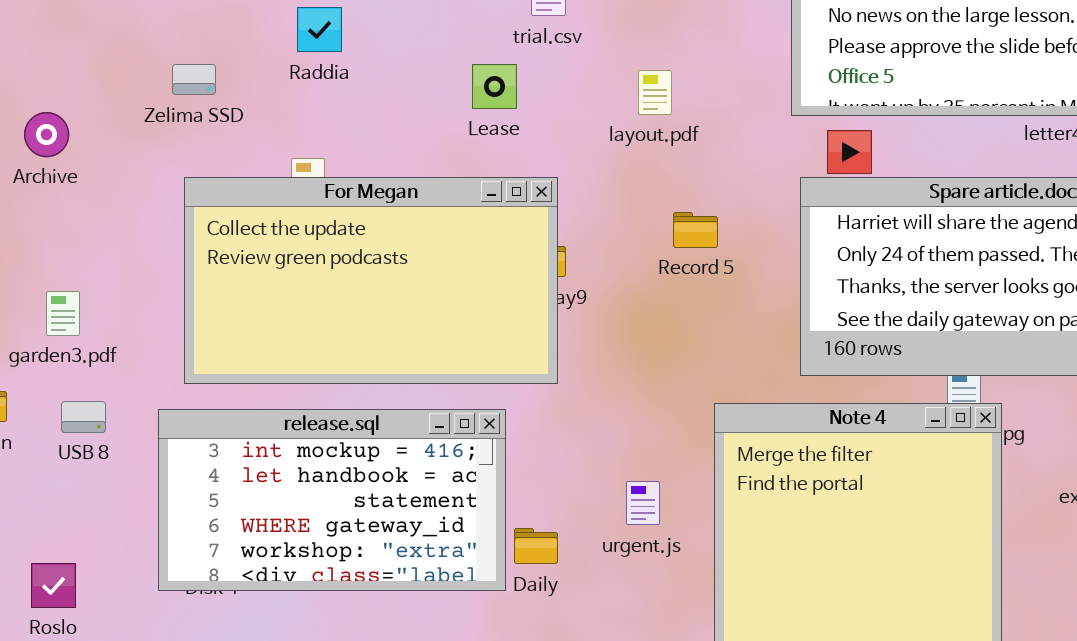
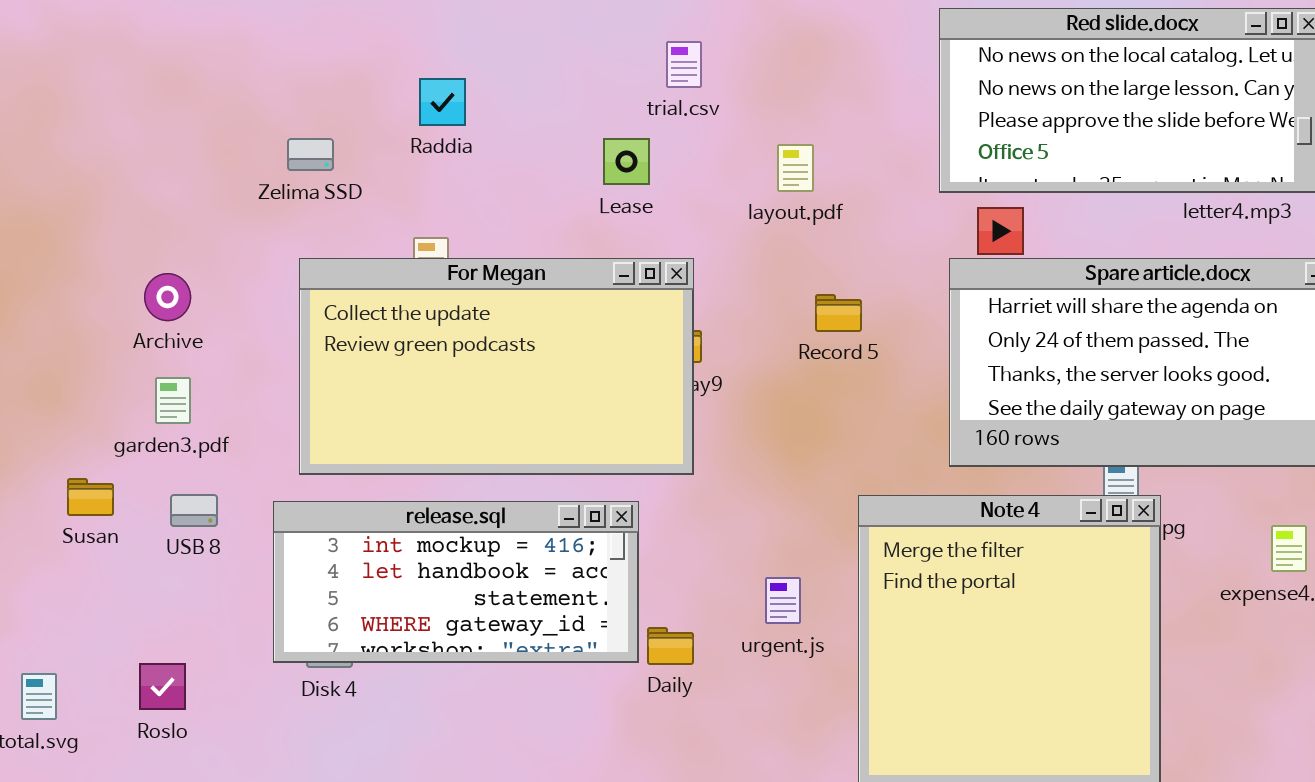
Archive: [24,112,69,157] -> [144,273,191,321], moved
release.sql: [158,409,506,591] -> [273,501,639,663], resized

